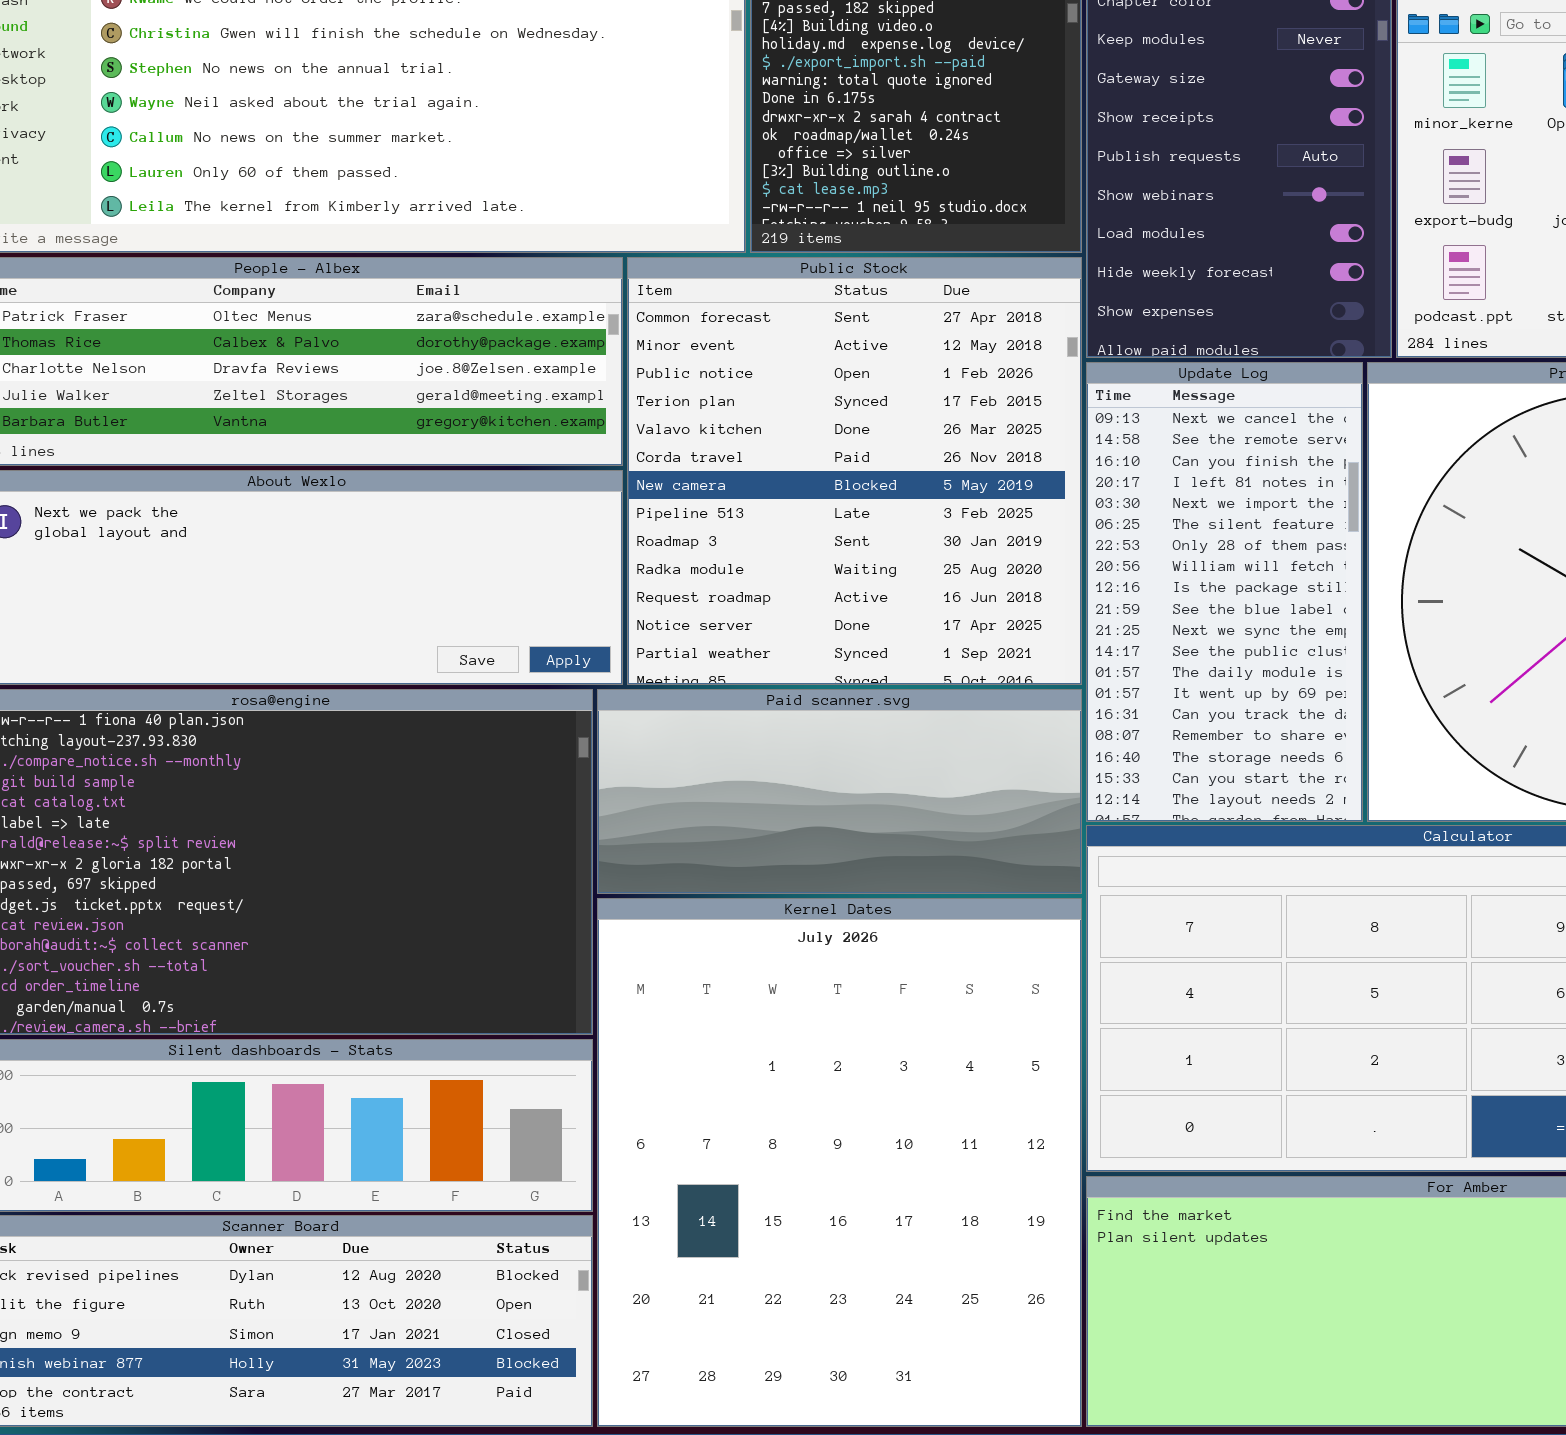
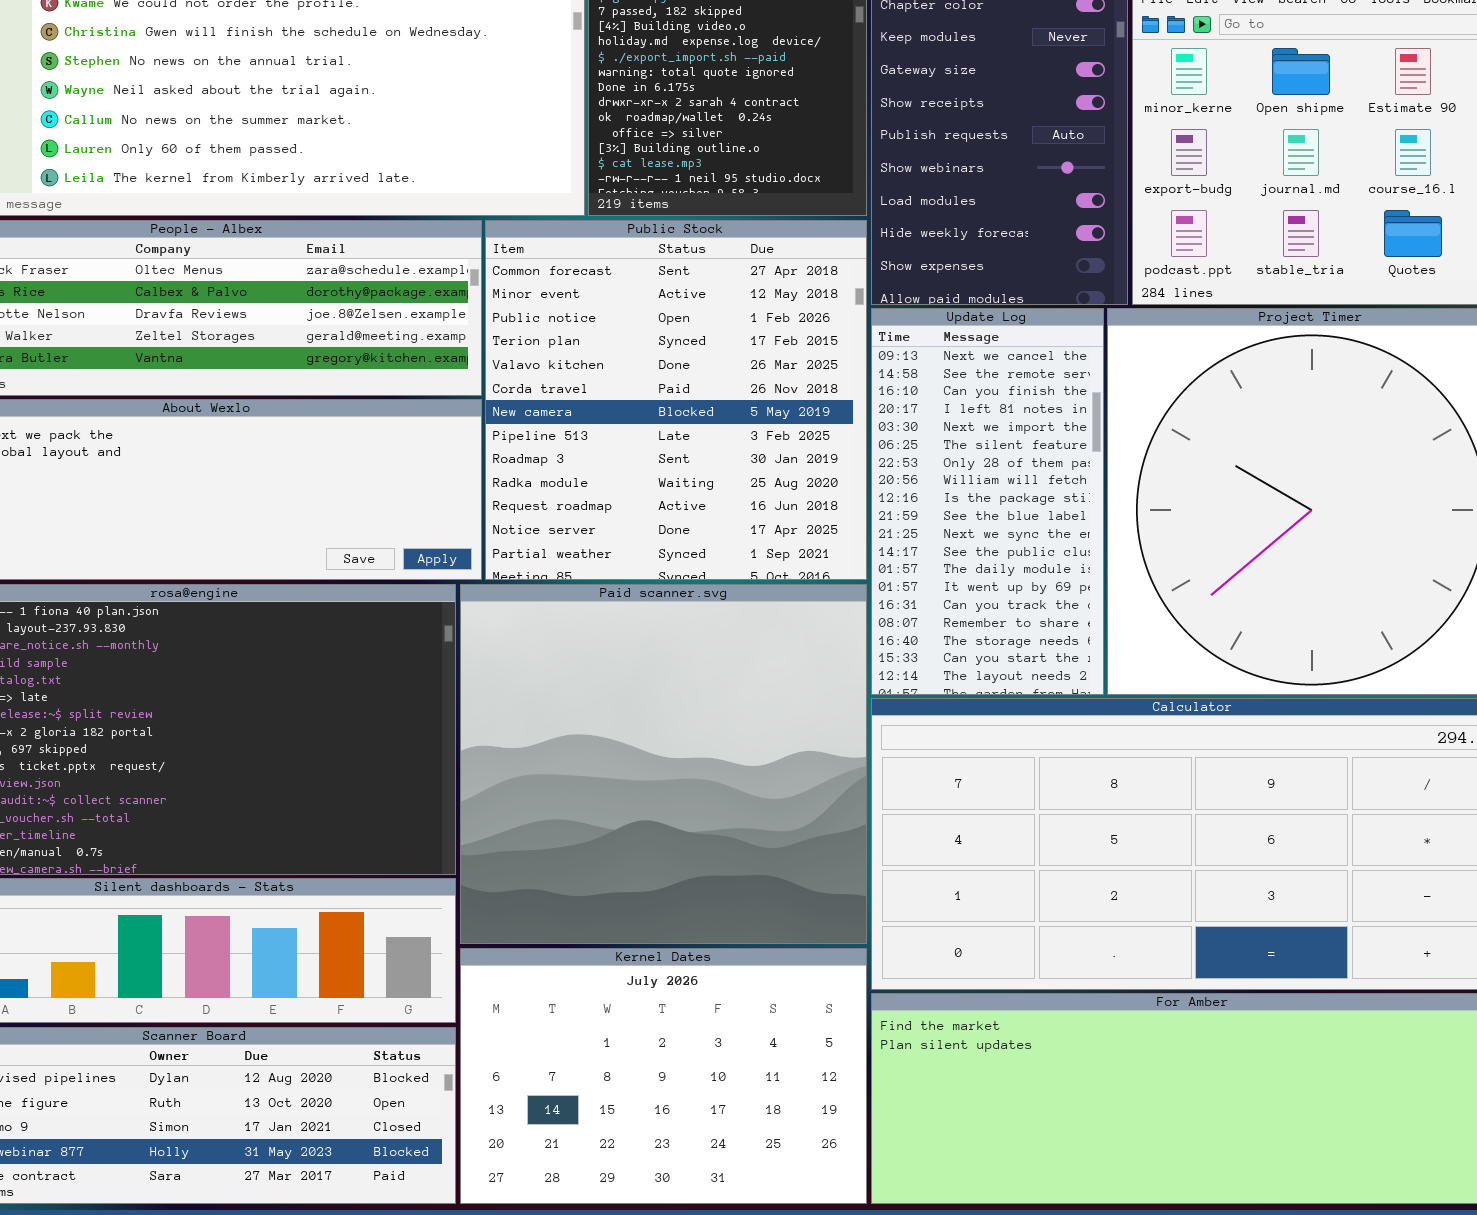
Paid scanner.svg: [597,689,1082,894] -> [460,584,867,944], resized
Kernel Dates: [597,898,1082,1427] -> [460,948,867,1204], resized

